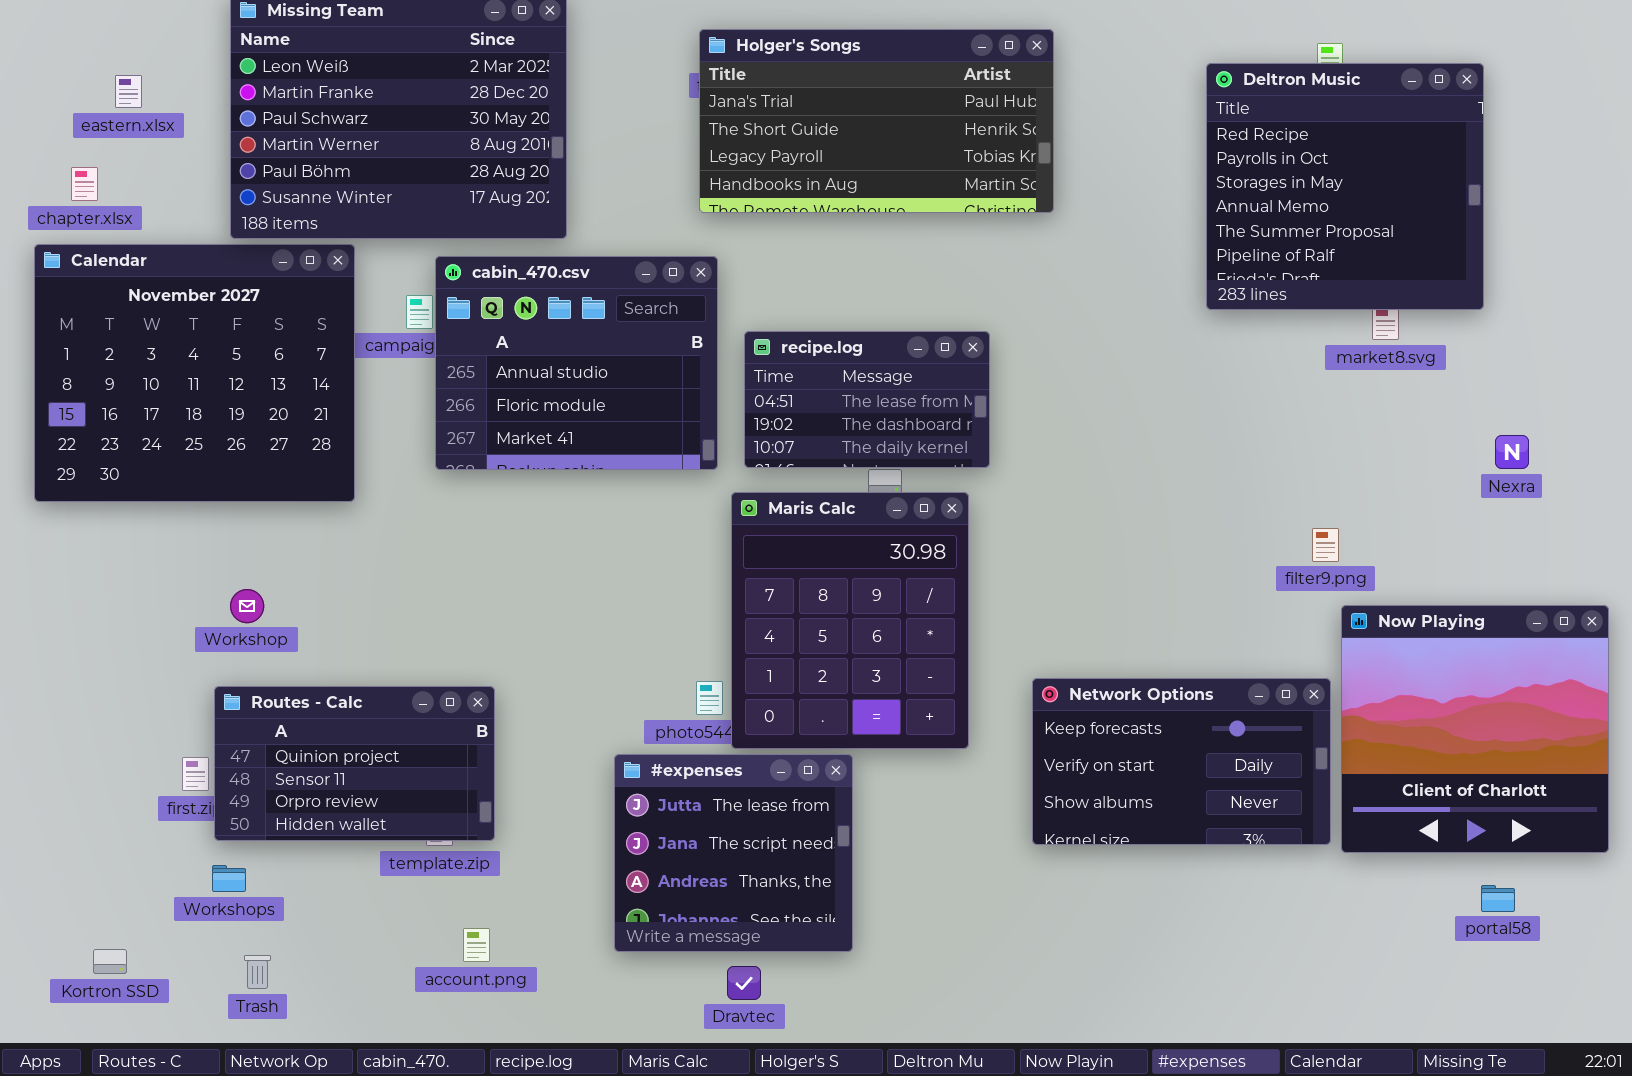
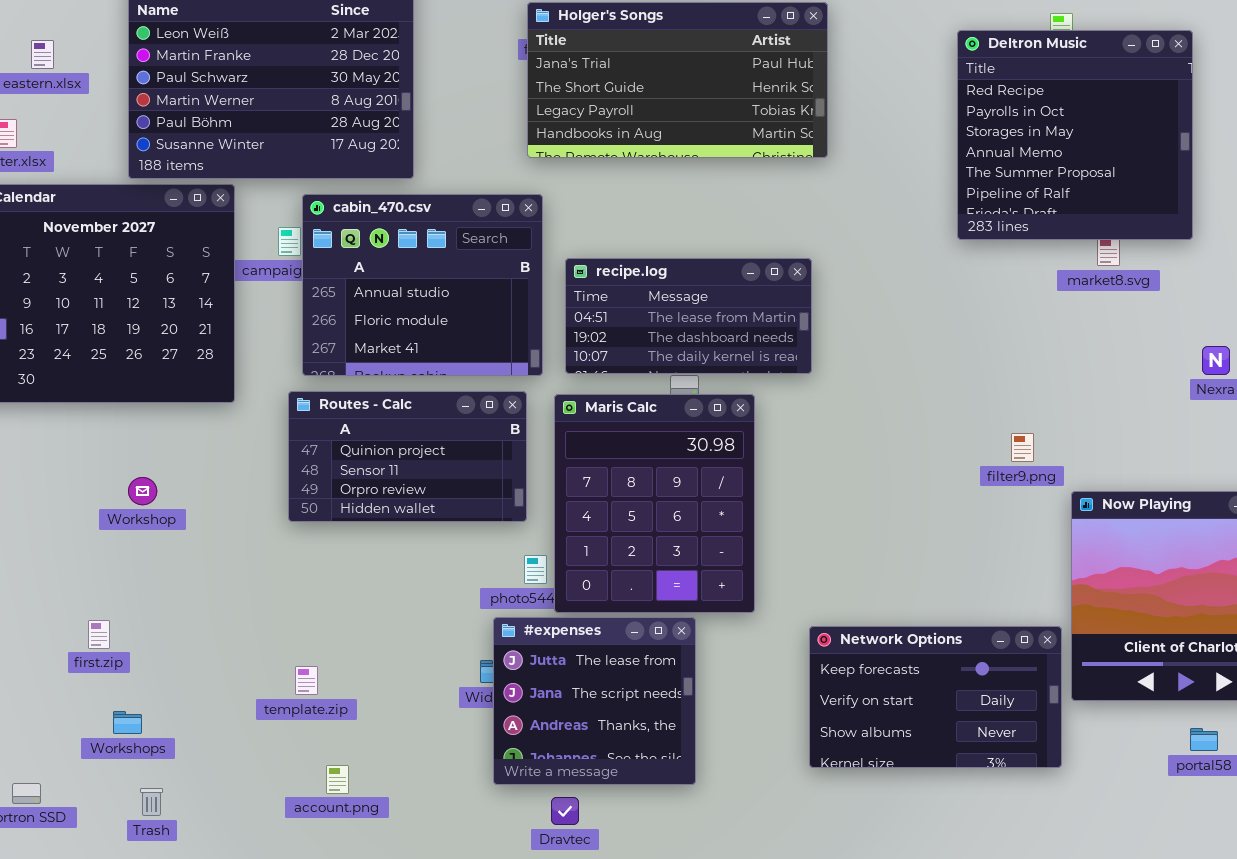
recipe.log: [744,331,990,468] -> [565,258,812,374], resized
filter9.png: [1312,528,1339,562] -> [1011,433,1034,462], moved
Network Options: [1032,678,1331,845] -> [809,626,1062,768], moved
Routes - Calc: [214,686,495,841] -> [288,391,527,522], moved
#expenses: [614,754,853,952] -> [493,617,696,785], moved

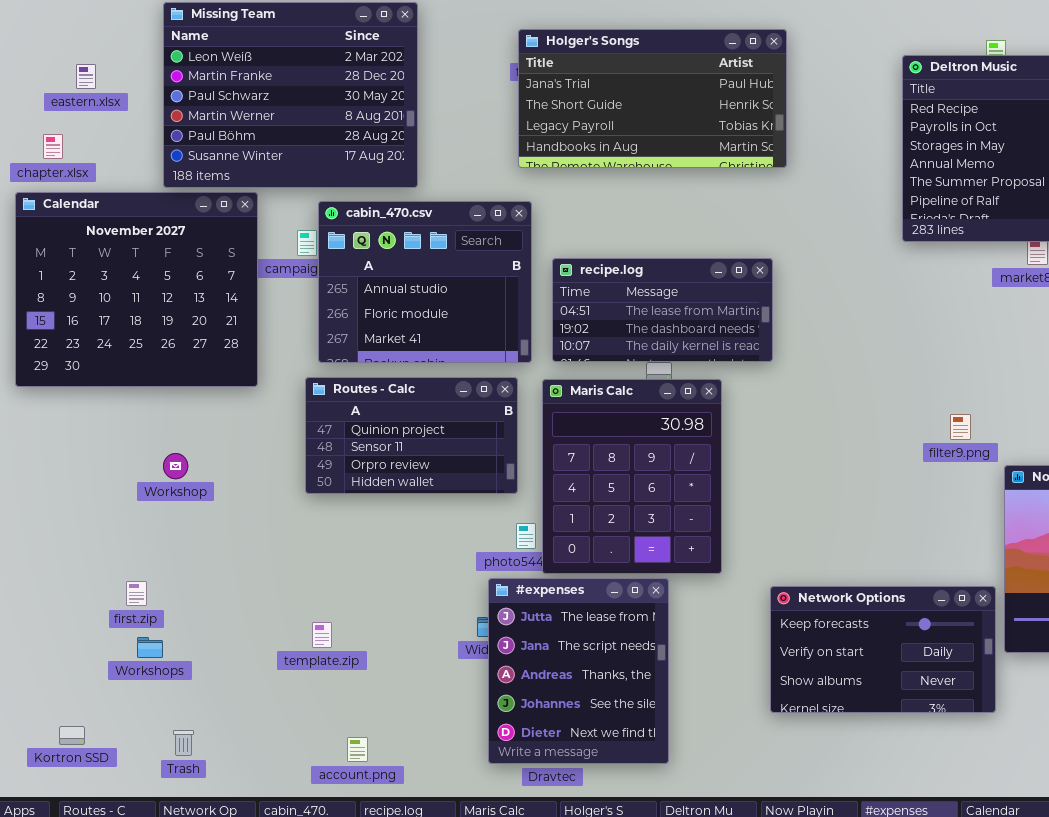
#expenses: [493,617,696,785] -> [488,578,669,764], resized
Workshops: [113,711,142,734] -> [137,637,163,658], moved
account.png: [326,765,349,794] -> [347,737,368,762], moved

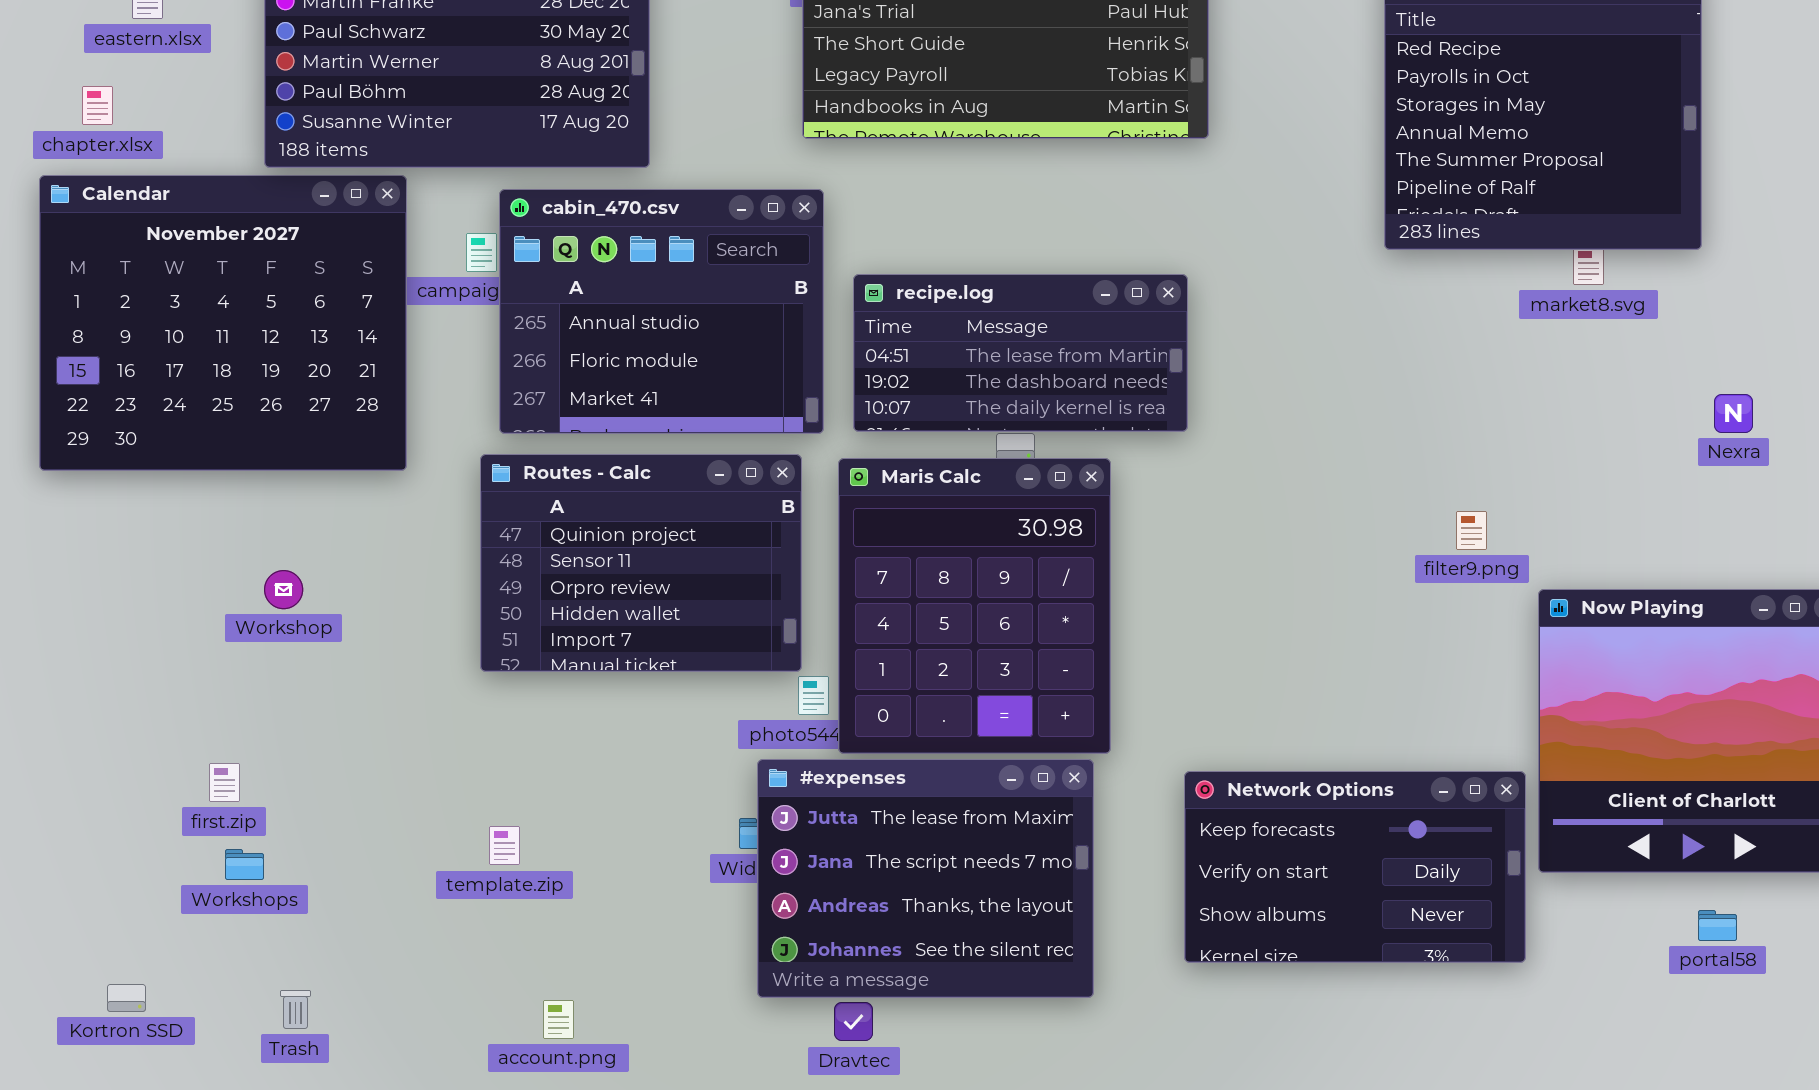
Routes - Calc: [305,377,518,494] -> [480,454,802,672], resized
#expenses: [488,578,669,764] -> [757,759,1094,998], resized

